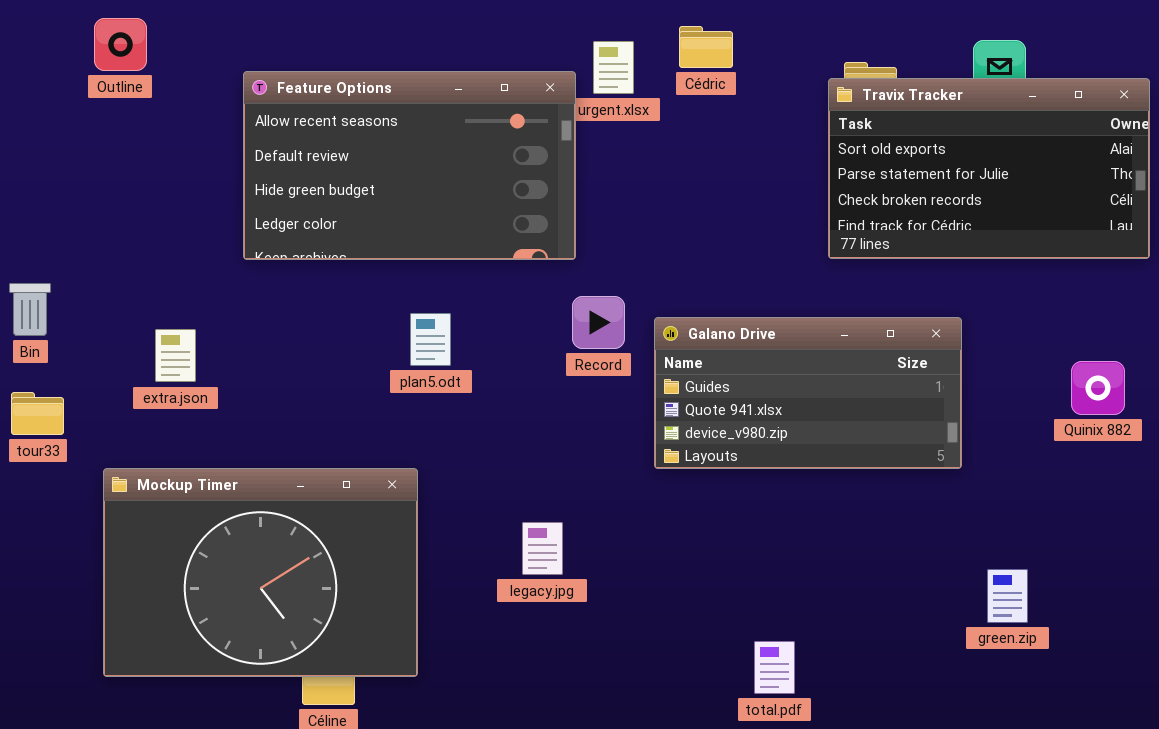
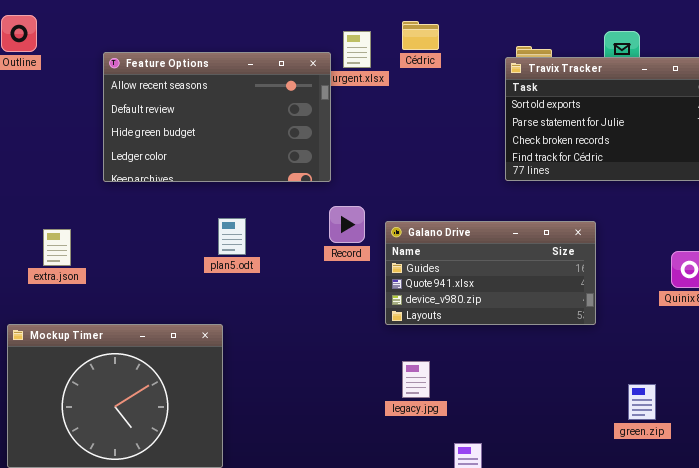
legacy.jpg: [522,522,563,575] -> [402,361,430,398], moved
green.zip: [987,569,1028,623] -> [628,384,656,420], moved

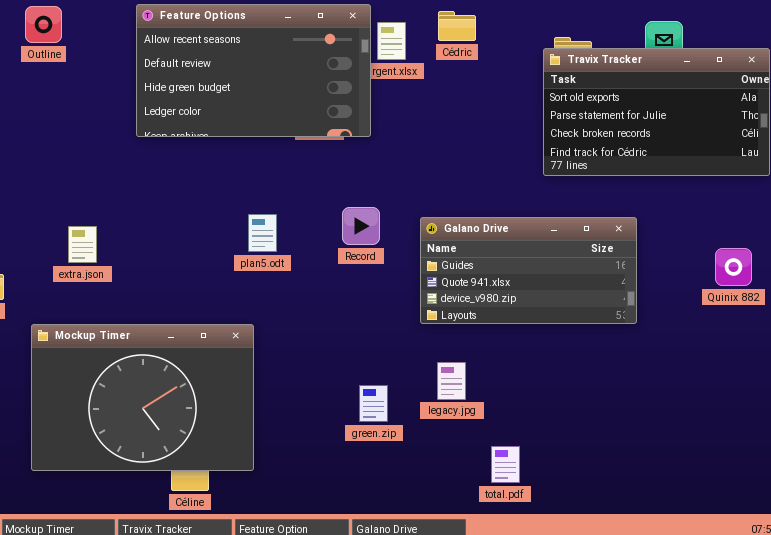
Feature Options: [103,52,331,182] -> [136,4,371,137], moved
Record: [329,206,365,243] -> [342,207,380,245], moved
green.zip: [628,384,656,420] -> [359,385,388,422], moved

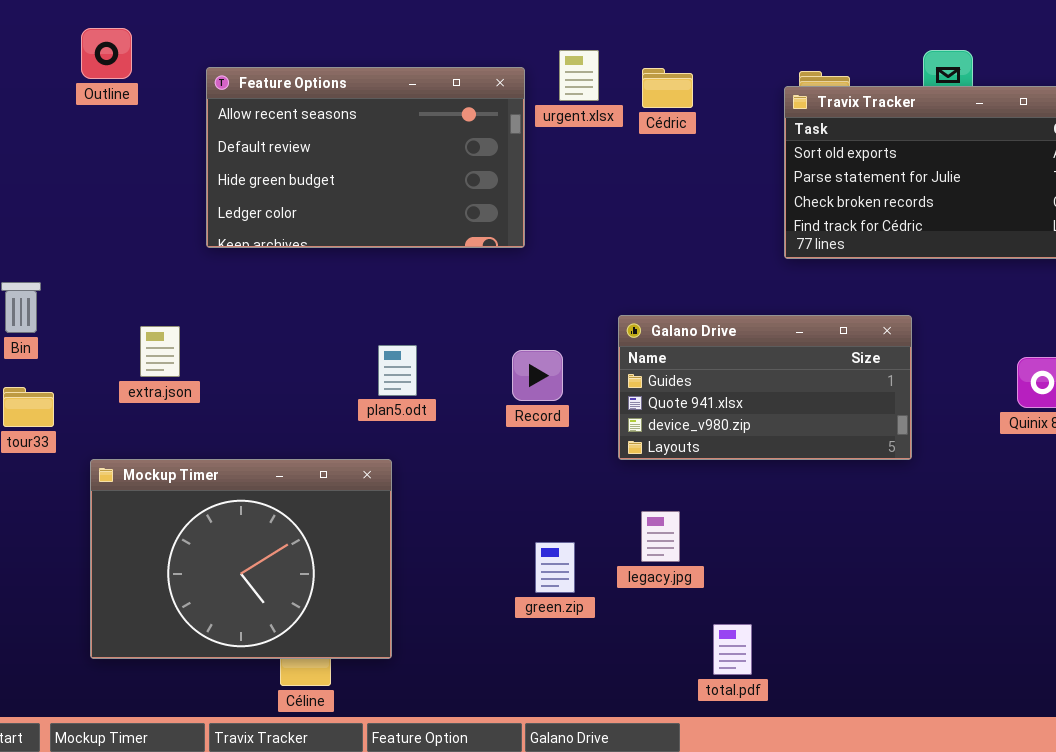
Feature Options: [136,4,371,137] -> [206,67,525,248], moved
Cédric: [438,11,476,41] -> [642,68,693,108], moved
Record: [342,207,380,245] -> [512,350,563,401], moved
plan5.odt: [248,214,277,252] -> [378,345,417,396], moved

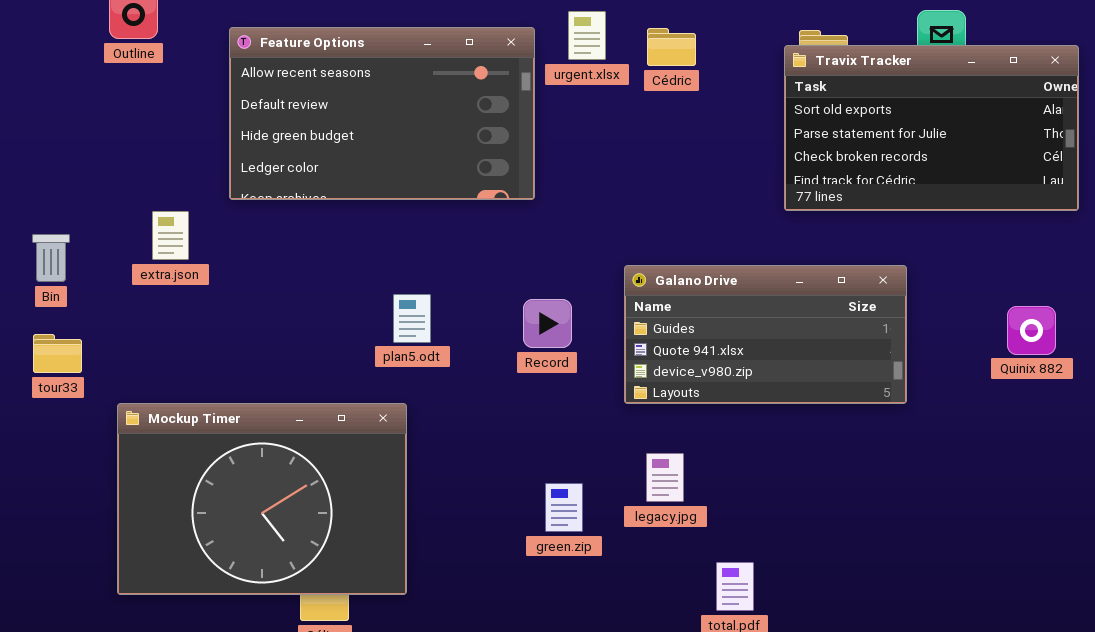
extra.json: [140,326,180,377] -> [152,211,189,260], moved

